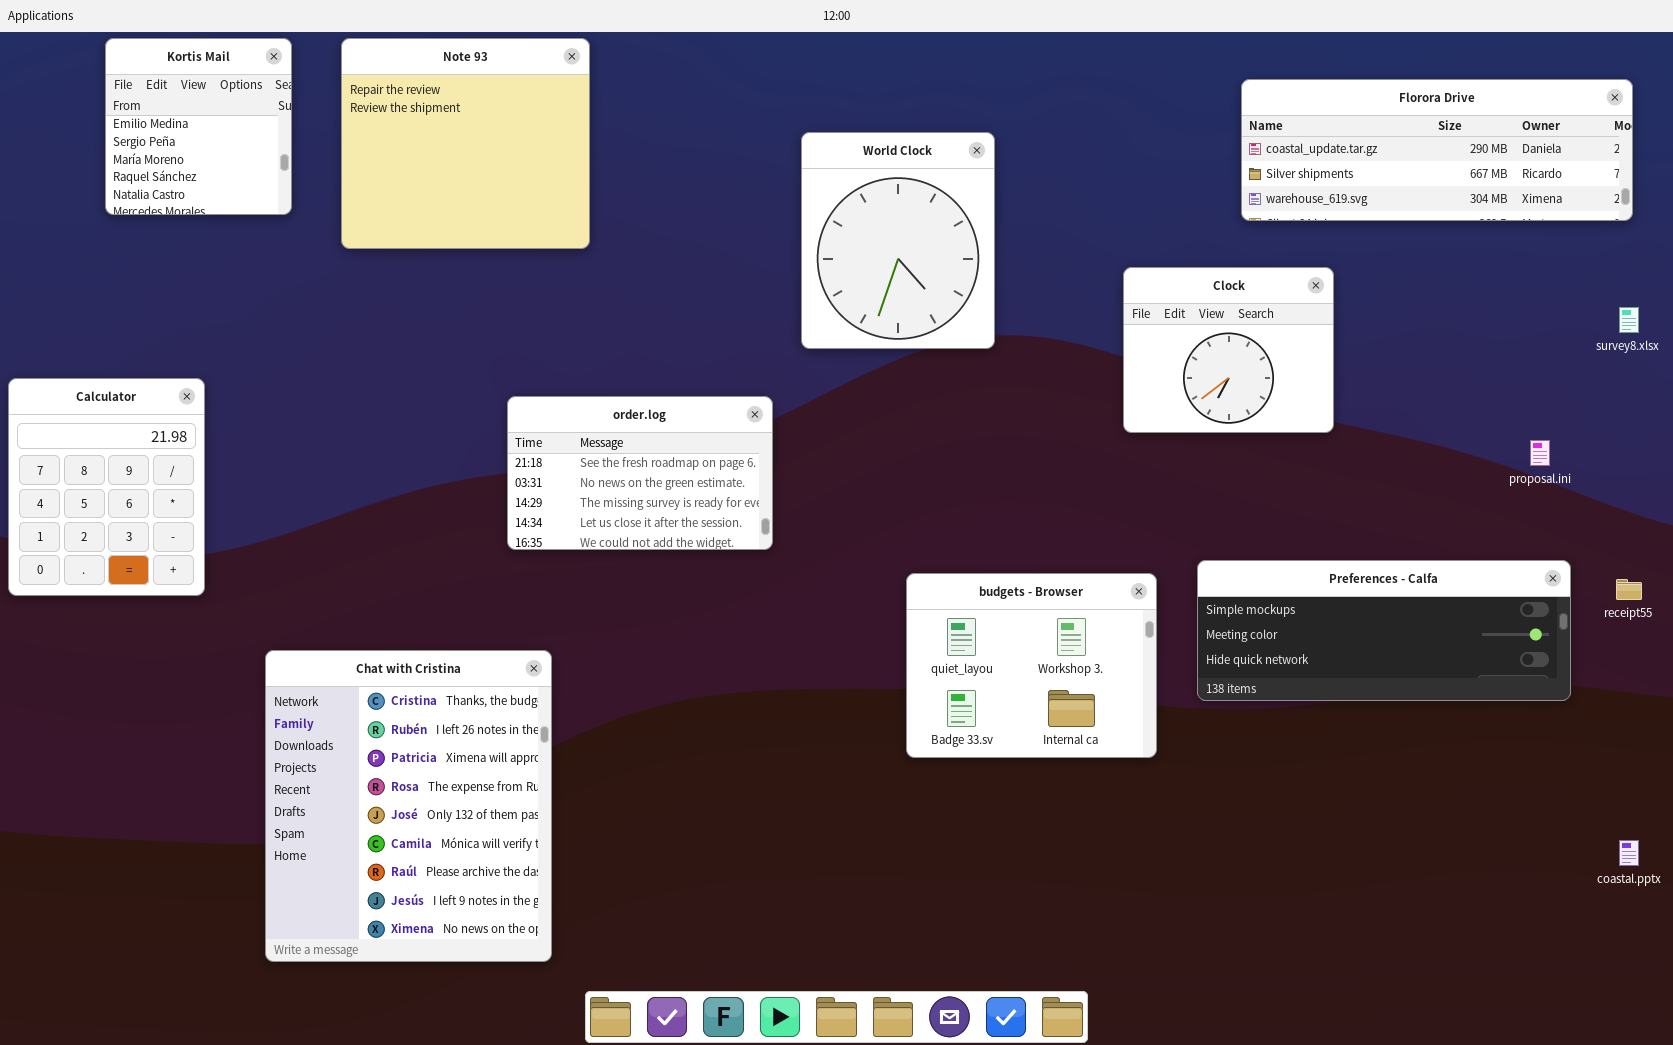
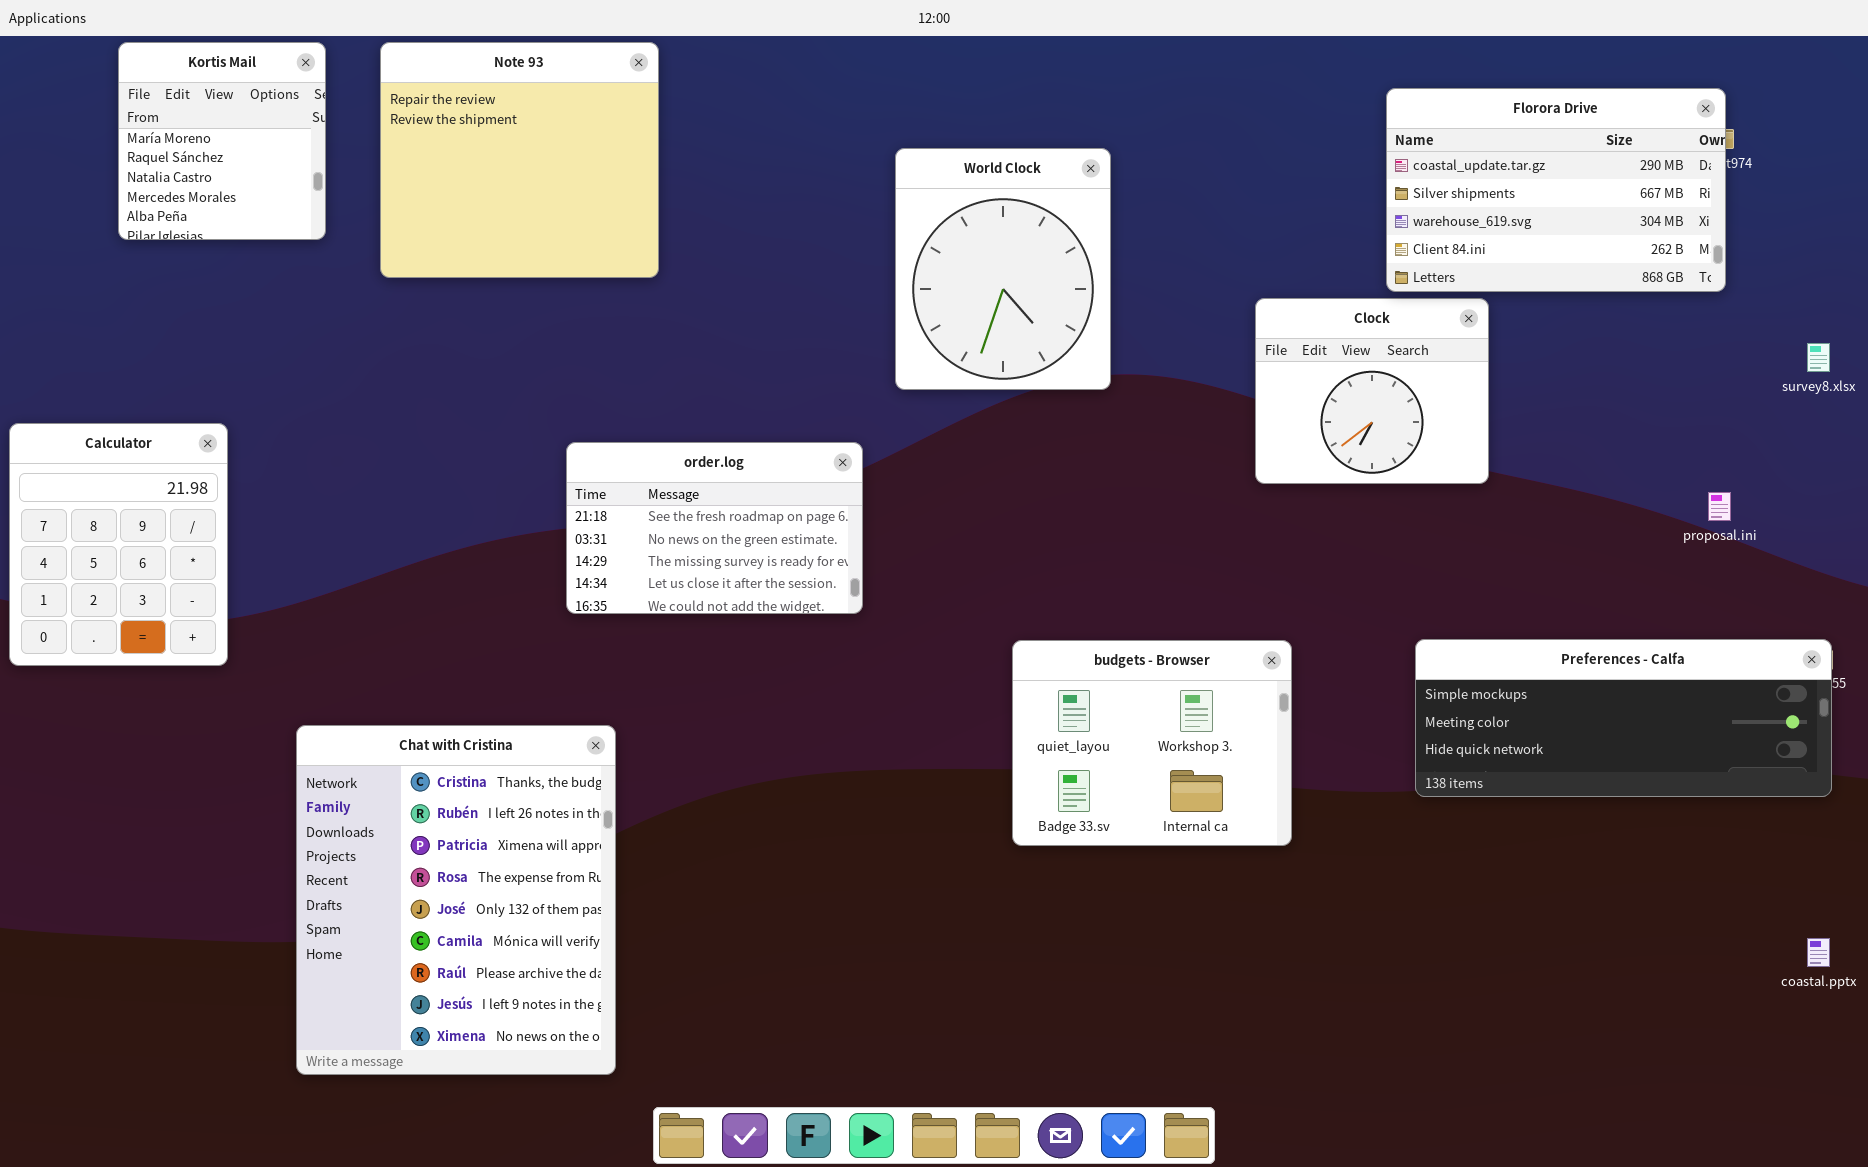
Kortis Mail: [105,38,292,215] -> [118,42,326,240], scrolled down 2 rows
Florora Drive: [1241,79,1633,221] -> [1386,88,1726,292], resized
Preferences - Calfa: [1197,560,1571,701] -> [1415,639,1832,797], moved

